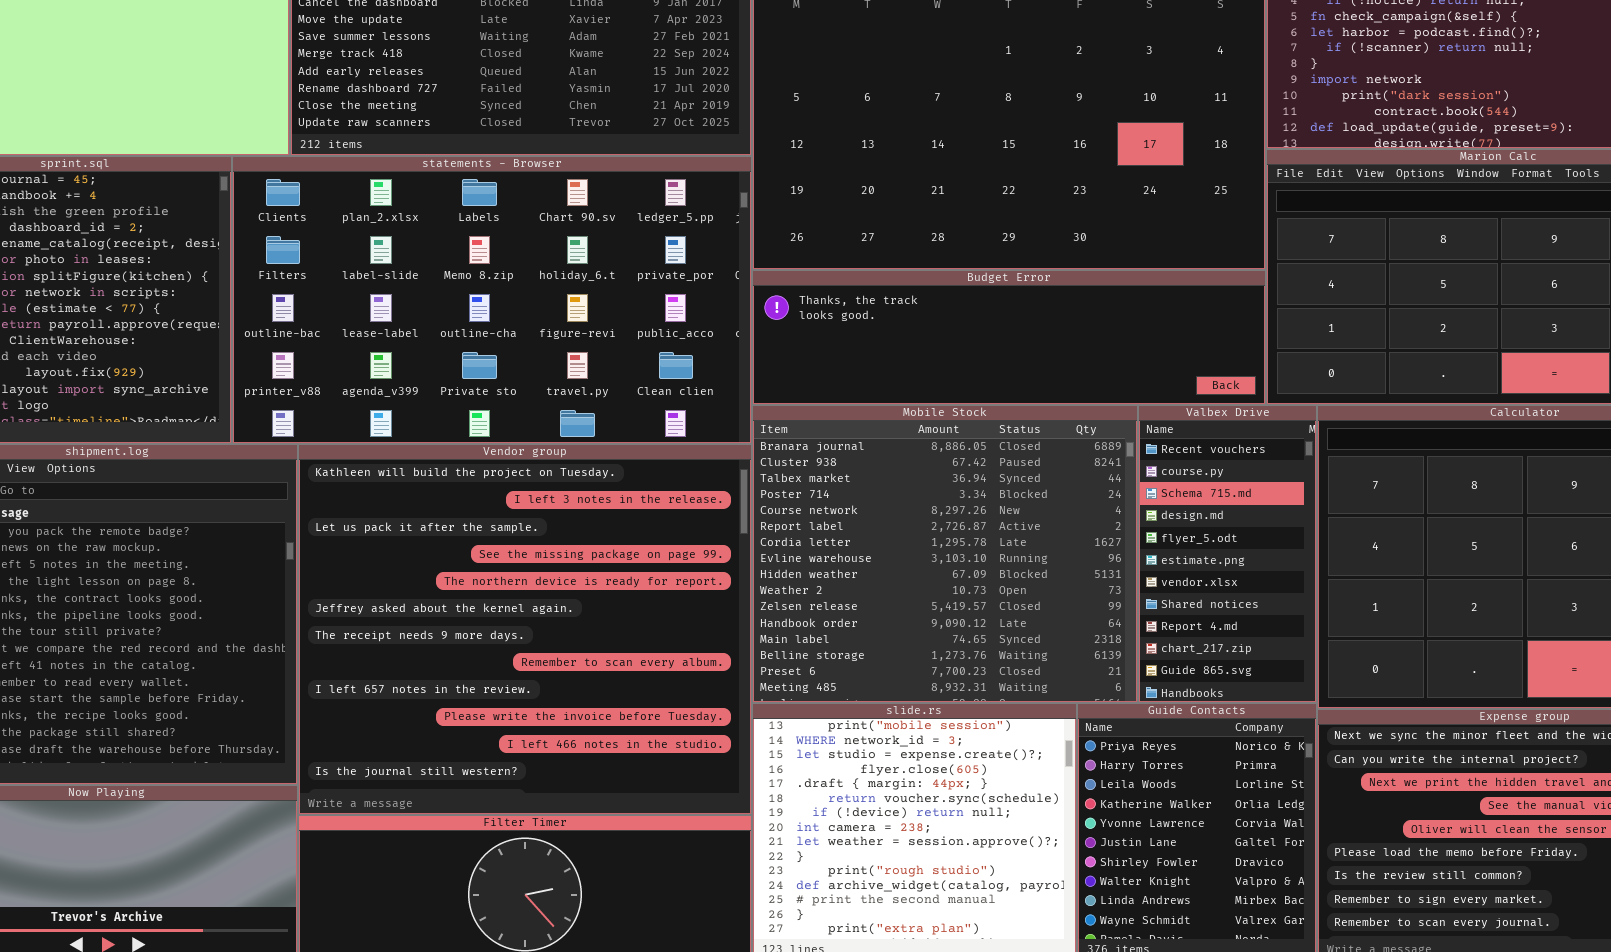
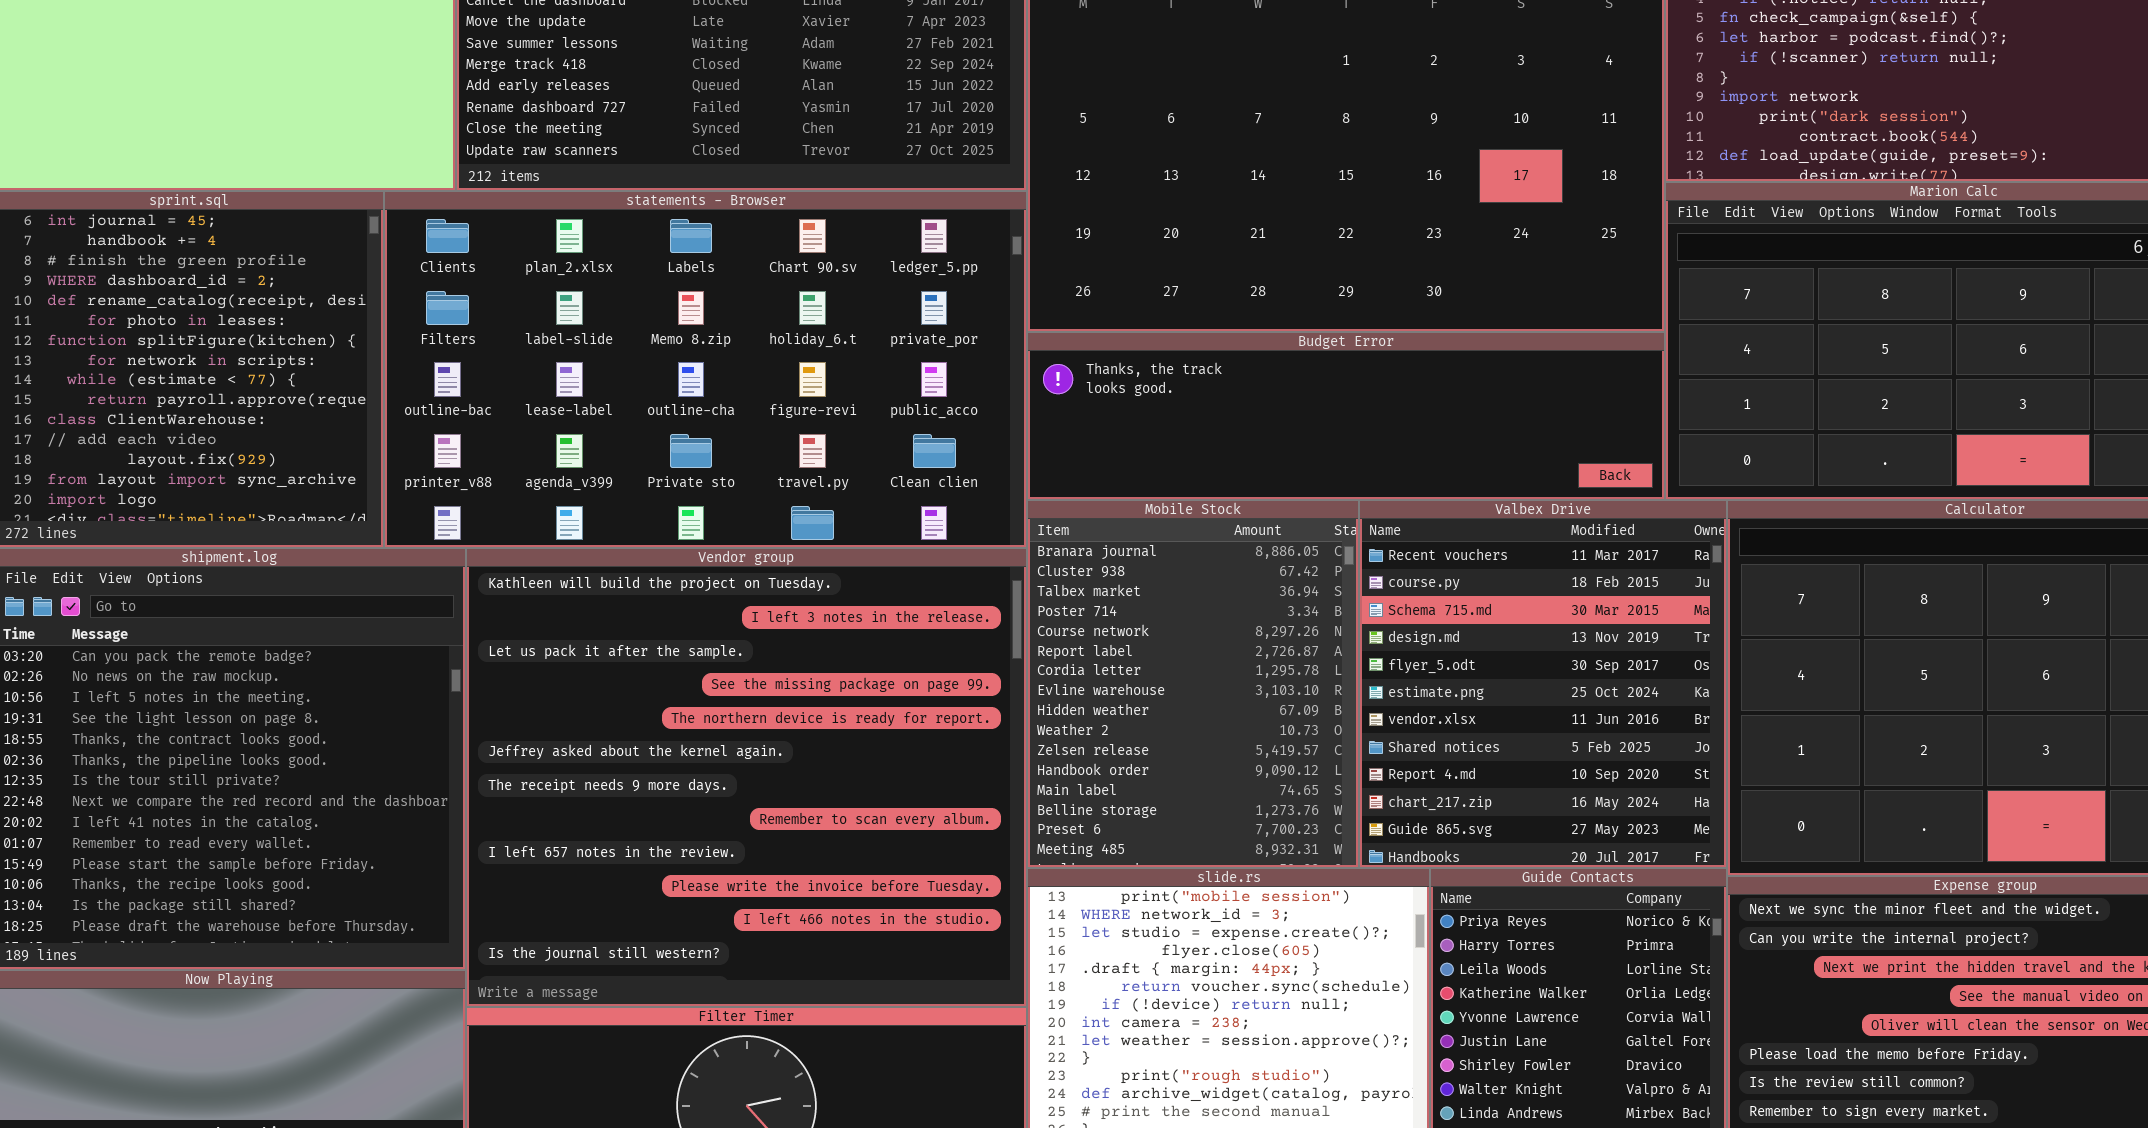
Mobile Stock: [752,405,1138,703] -> [1027,500,1359,868], resized
Valbex Drive: [1138,405,1317,703] -> [1359,500,1727,868], resized

